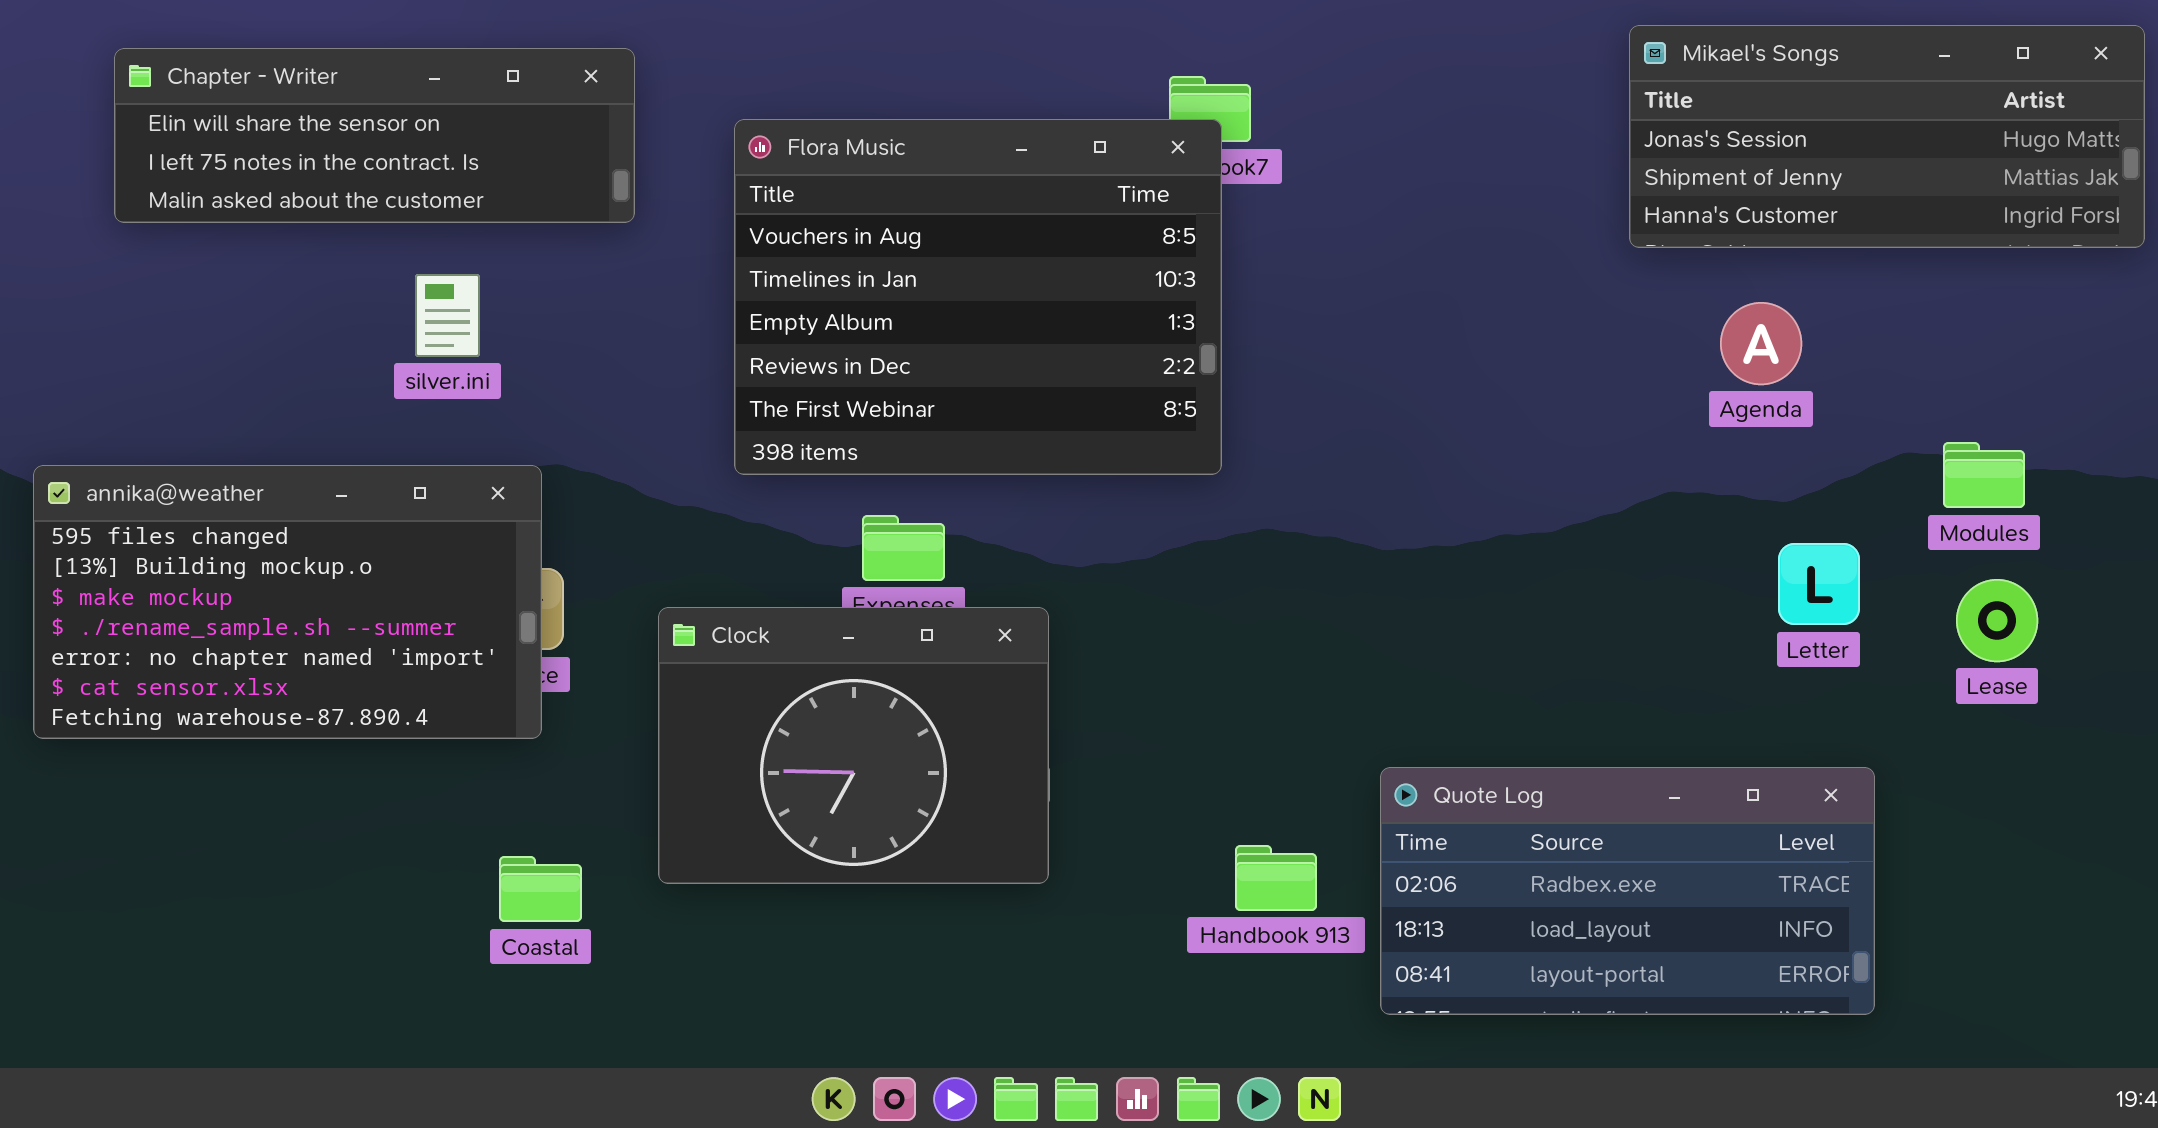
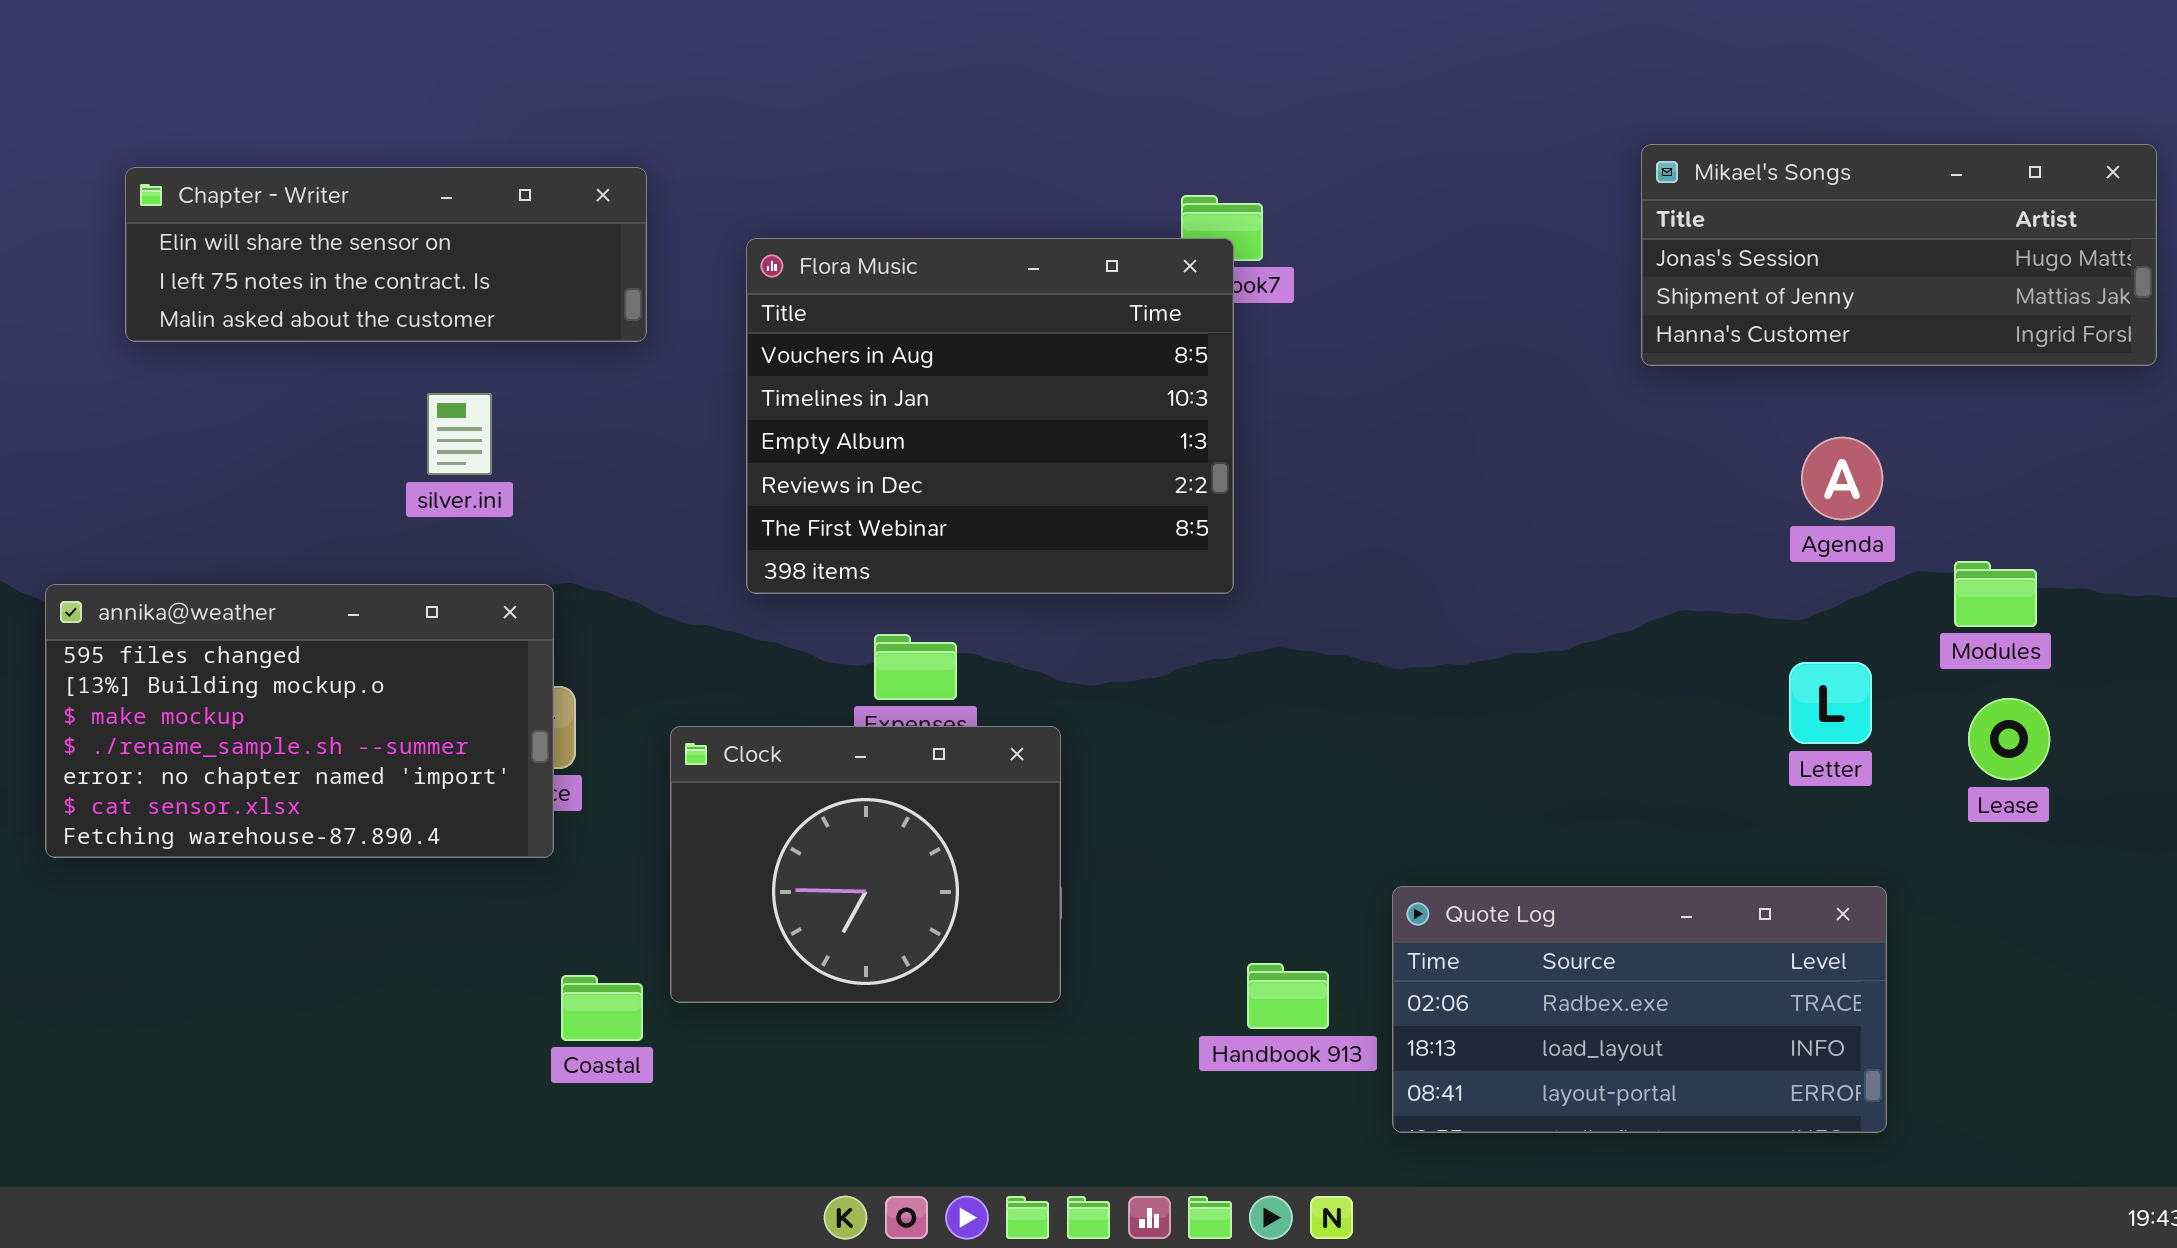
Agenda: [1720,302,1802,385] -> [1801,437,1883,520], moved
Coastal: [499,856,582,922] -> [561,975,643,1041], moved

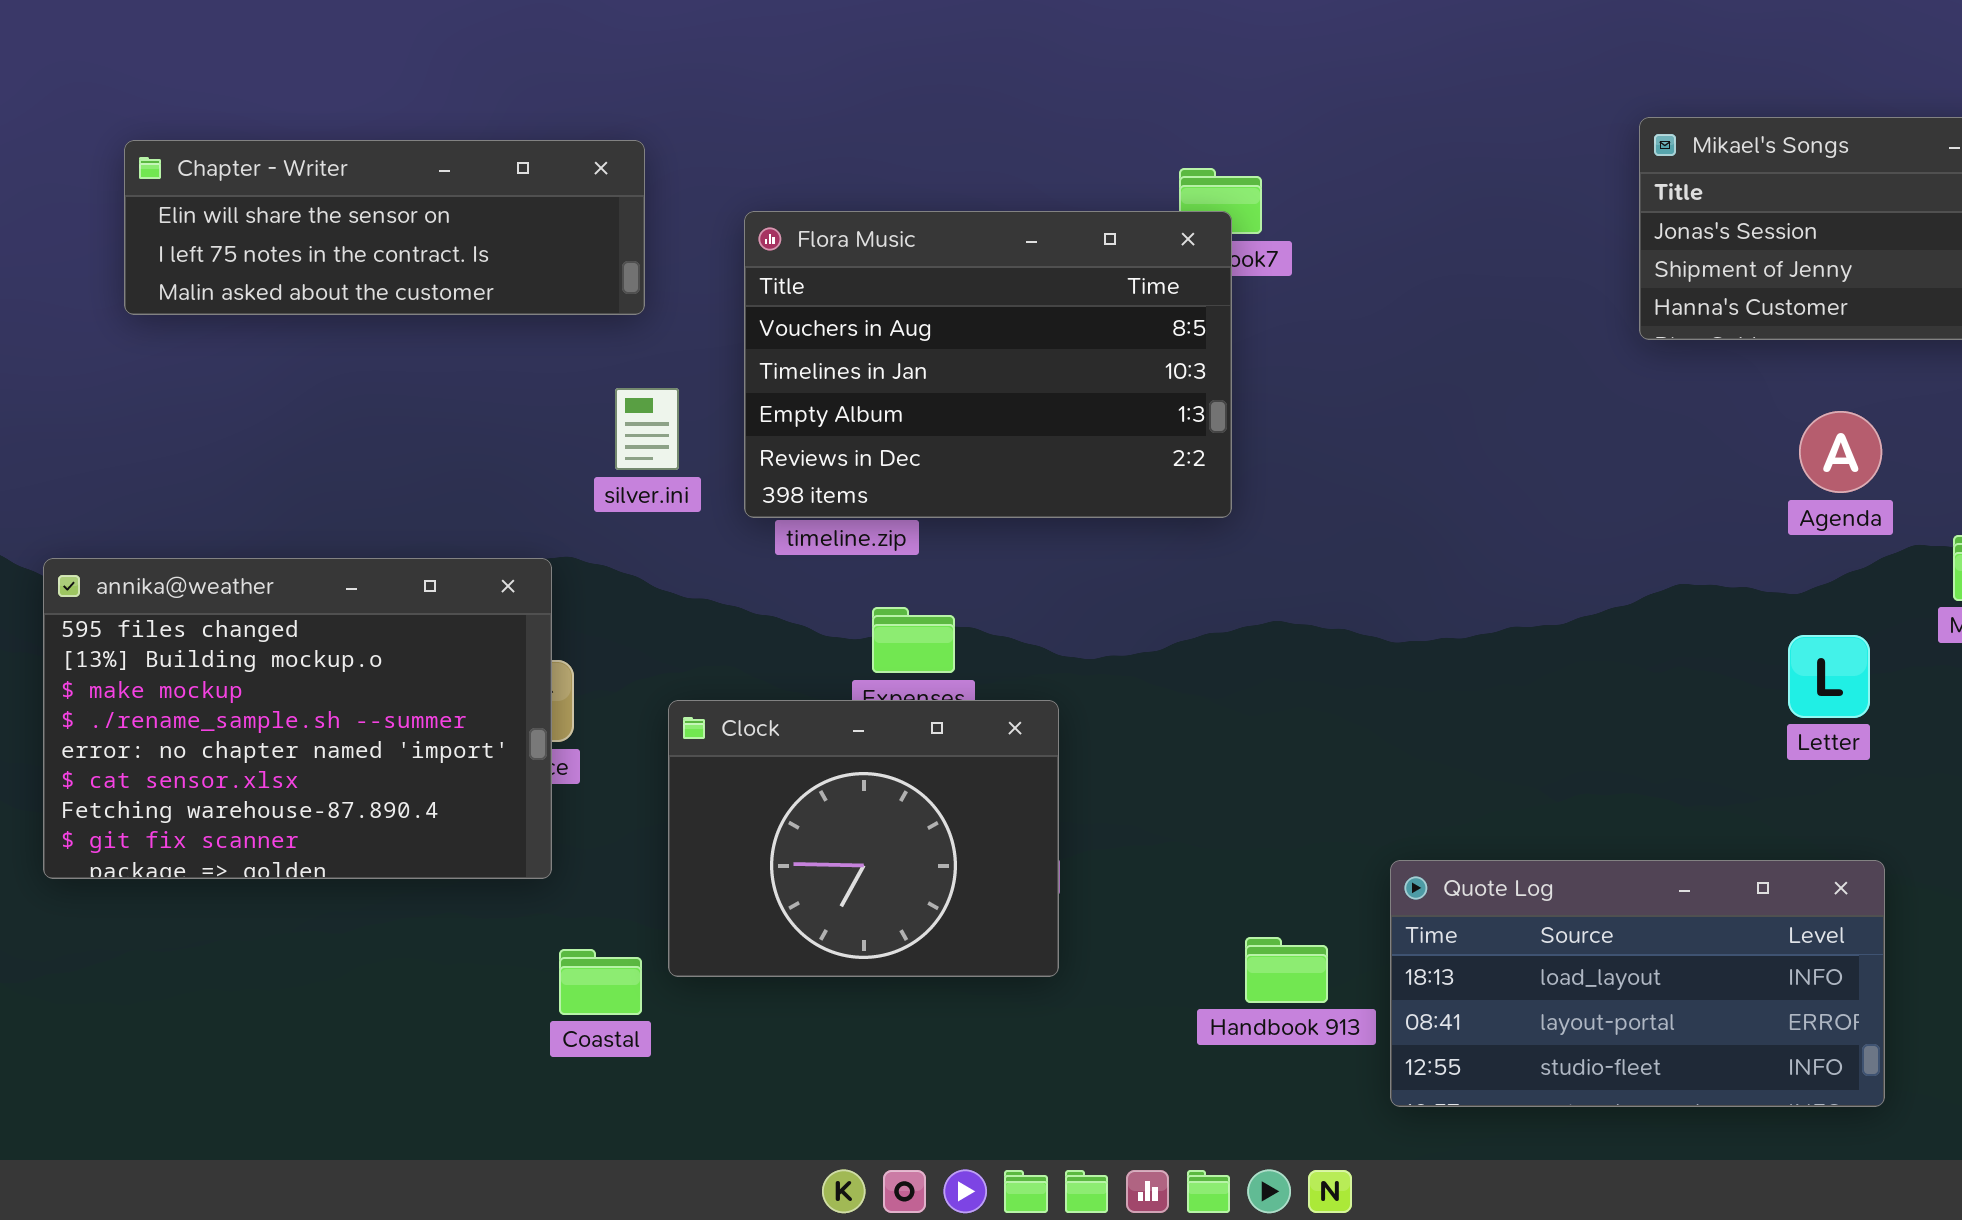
Flora Music: [746,238,1234,594] -> [744,211,1232,518], resized
silver.ini: [427,393,492,475] -> [615,388,679,470], moved
annika@weather: [45,584,554,858] -> [43,558,552,879], resized
Quote Log: [1392,886,1887,1133] -> [1390,860,1885,1107], scrolled down 1 row

